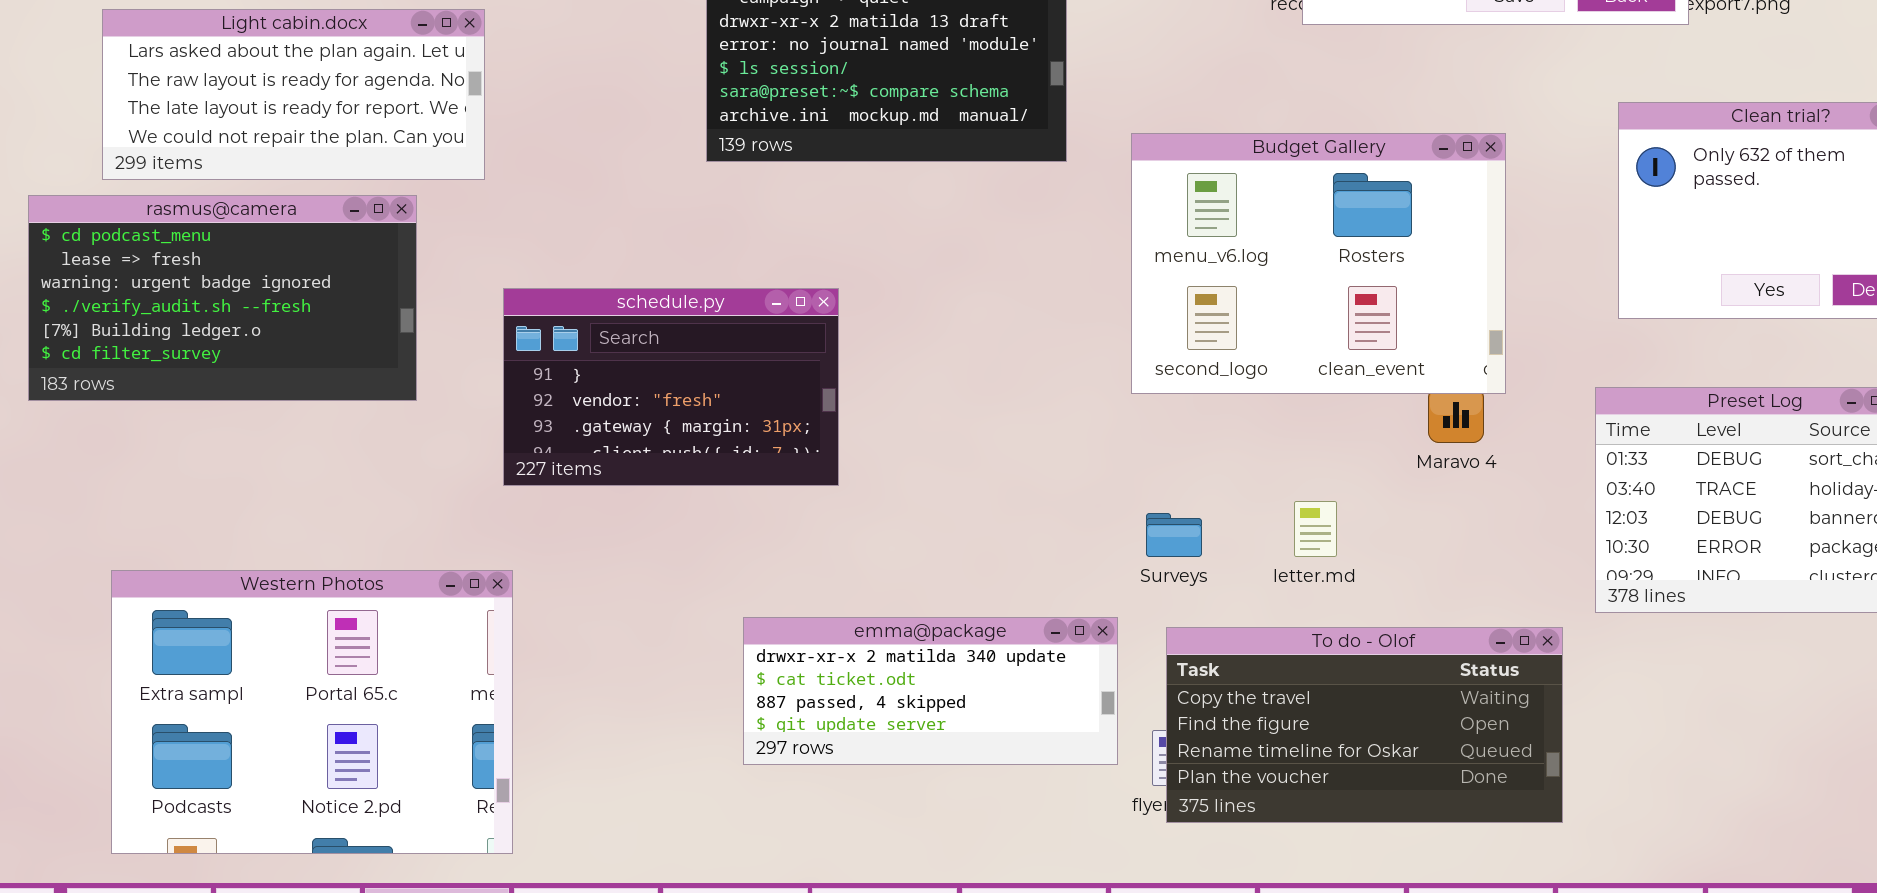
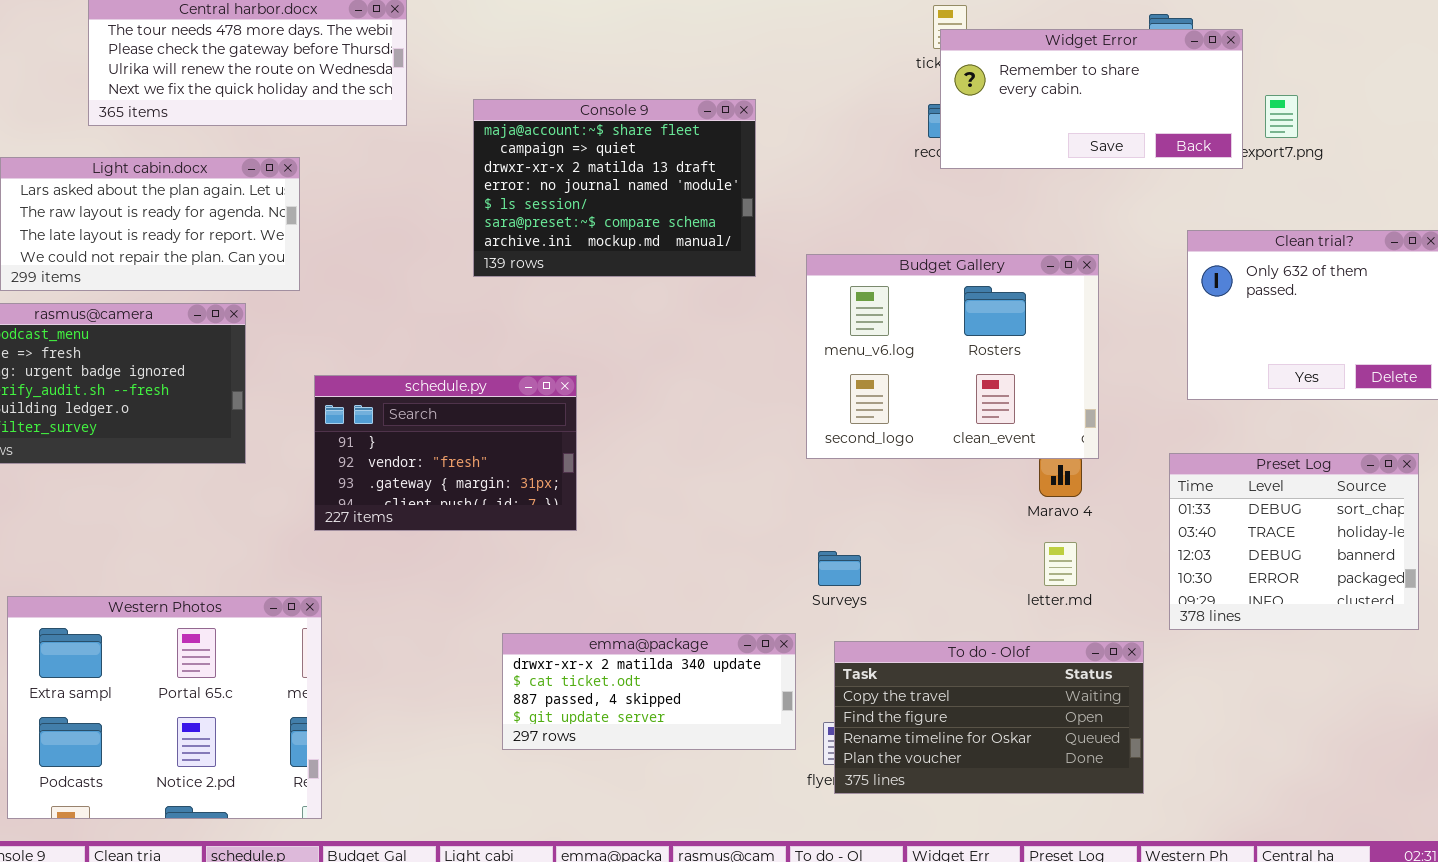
letter.md: [1294,501,1337,557] -> [1044,542,1077,586], moved

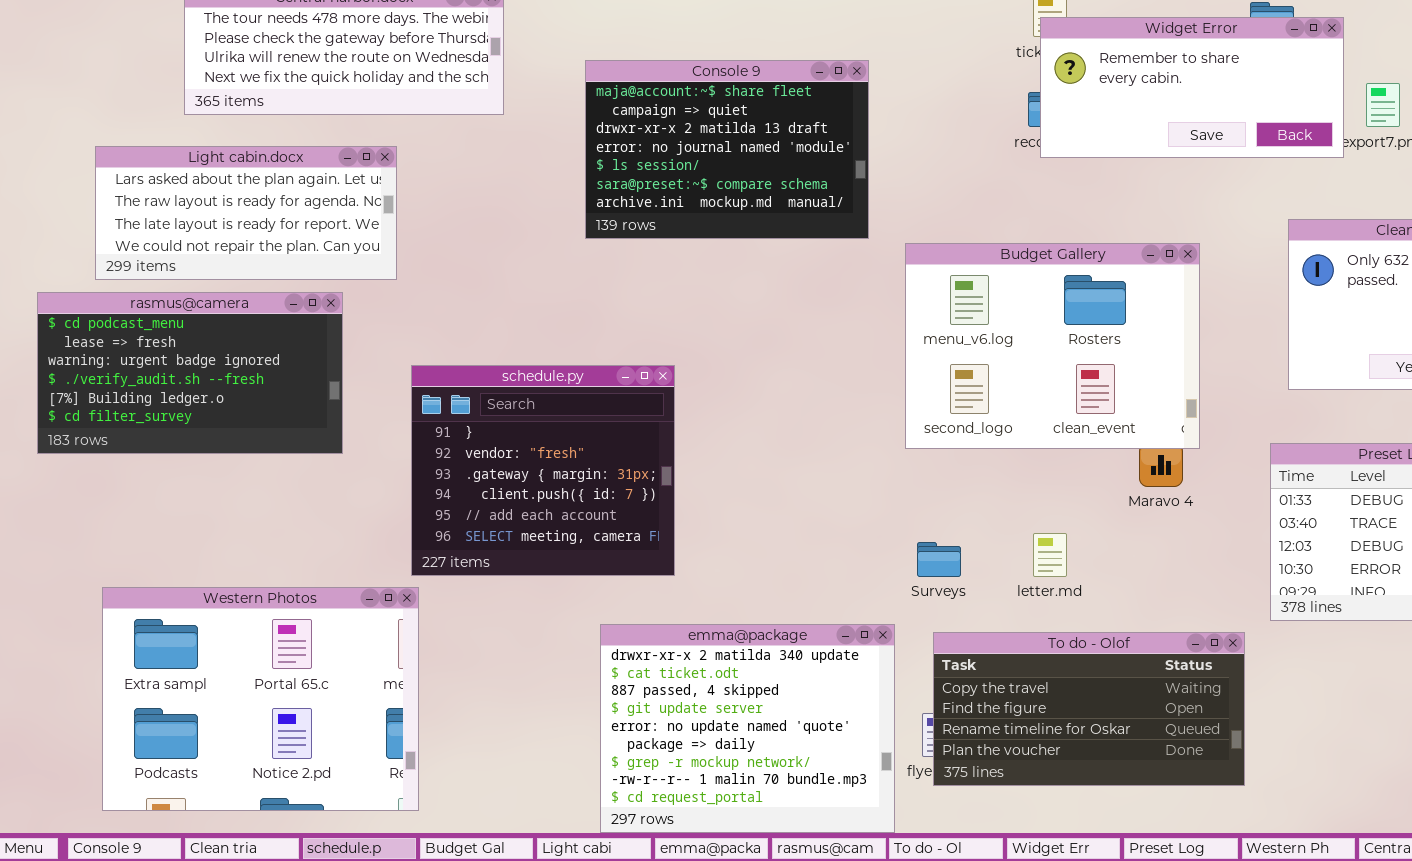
Console 9: [473,99,756,277] -> [585,60,869,239], moved
schedule.py: [314,375,577,531] -> [411,365,675,576], resized
letter.md: [1044,542,1077,586] -> [1033,533,1067,577], moved
emma@package: [502,633,796,750] -> [600,624,895,833], resized

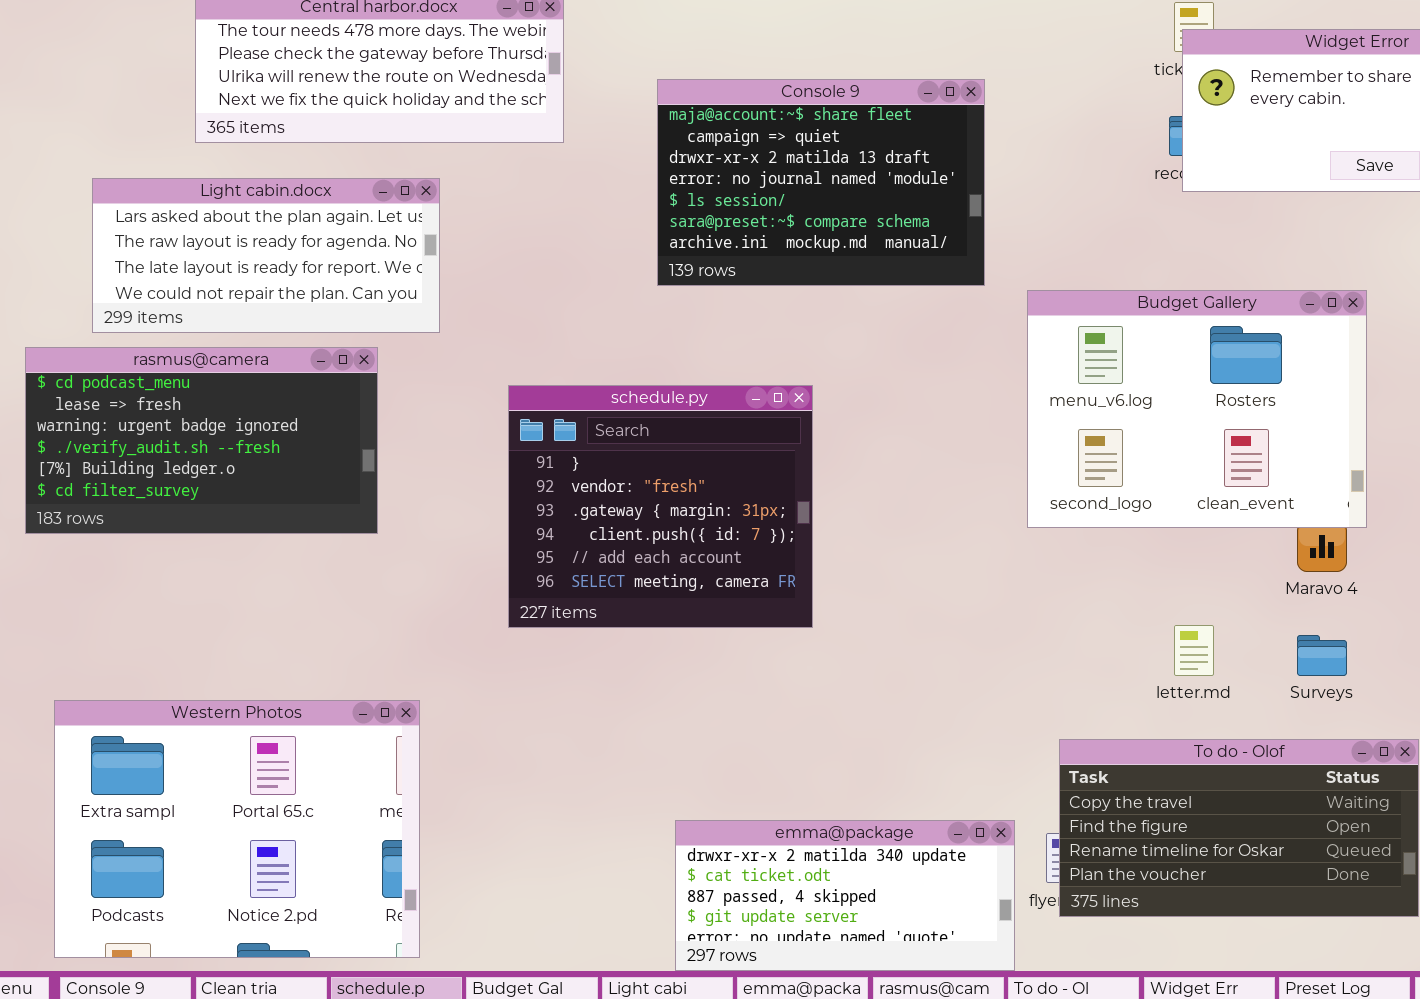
schedule.py: [411,365,675,576] -> [508,385,813,628], moved
Surveys: [917,542,961,577] -> [1297,635,1347,676], moved
Western Photos: [102,587,419,811] -> [54,700,420,958], moved
emma@package: [600,624,895,833] -> [675,820,1015,971], resized

